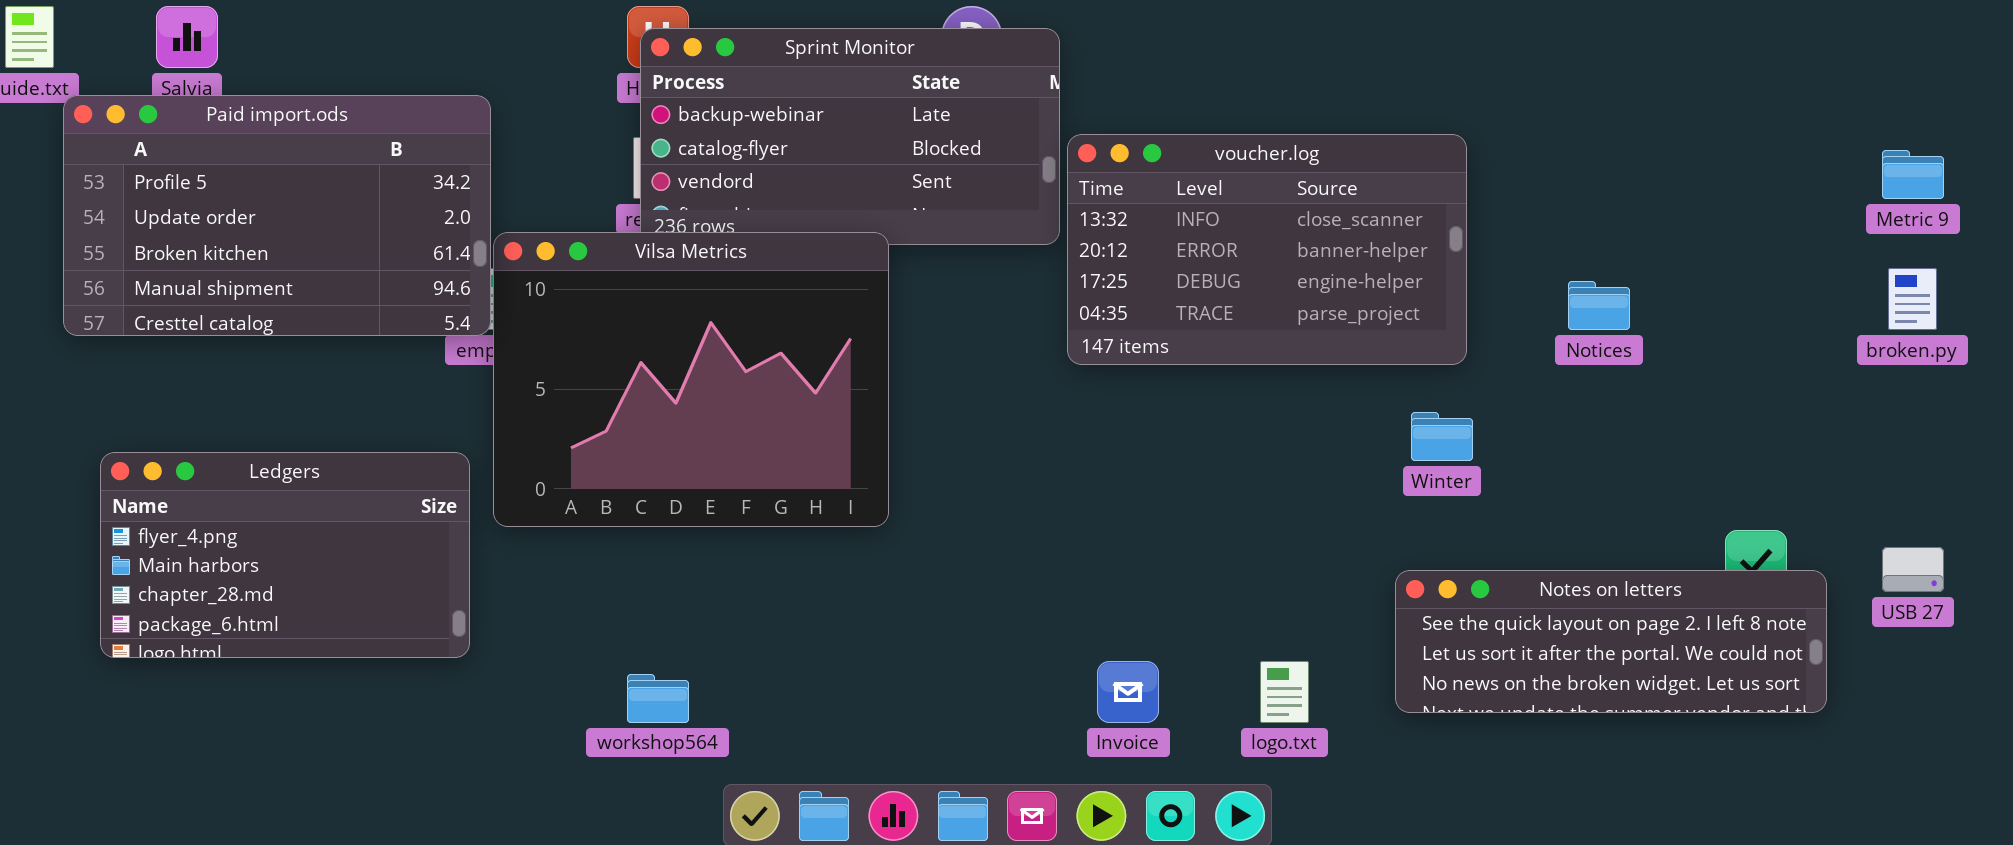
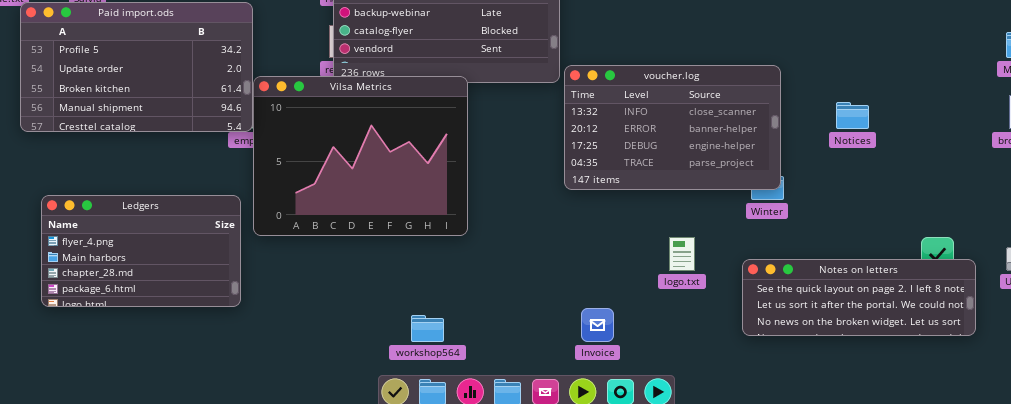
voucher.log: [1067,134,1467,365] -> [564,65,781,190], moved
logo.txt: [1260,661,1309,723] -> [669,237,695,271], moved
workshop564: [627,674,689,723] -> [411,315,444,342], moved

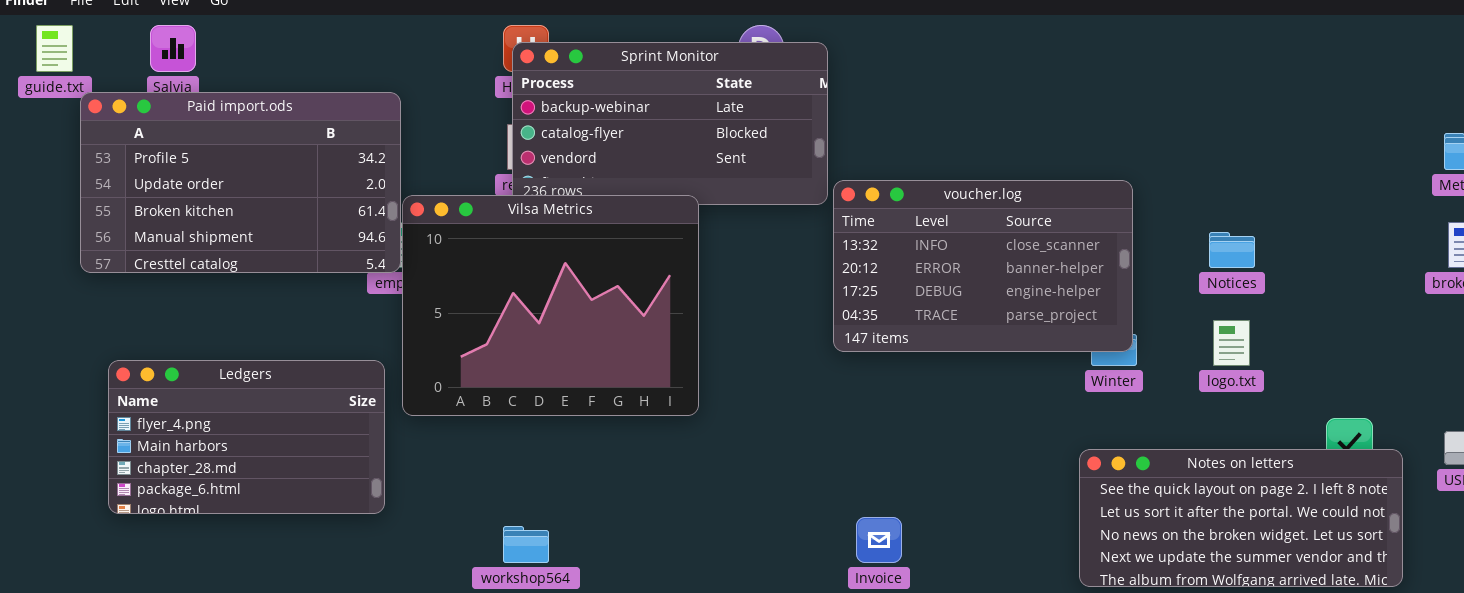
logo.txt: [669,237,695,271] -> [1213,320,1250,366], moved
Notes on letters: [742,259,976,336] -> [1079,449,1403,587], resized
workshop564: [411,315,444,342] -> [503,526,549,563], moved

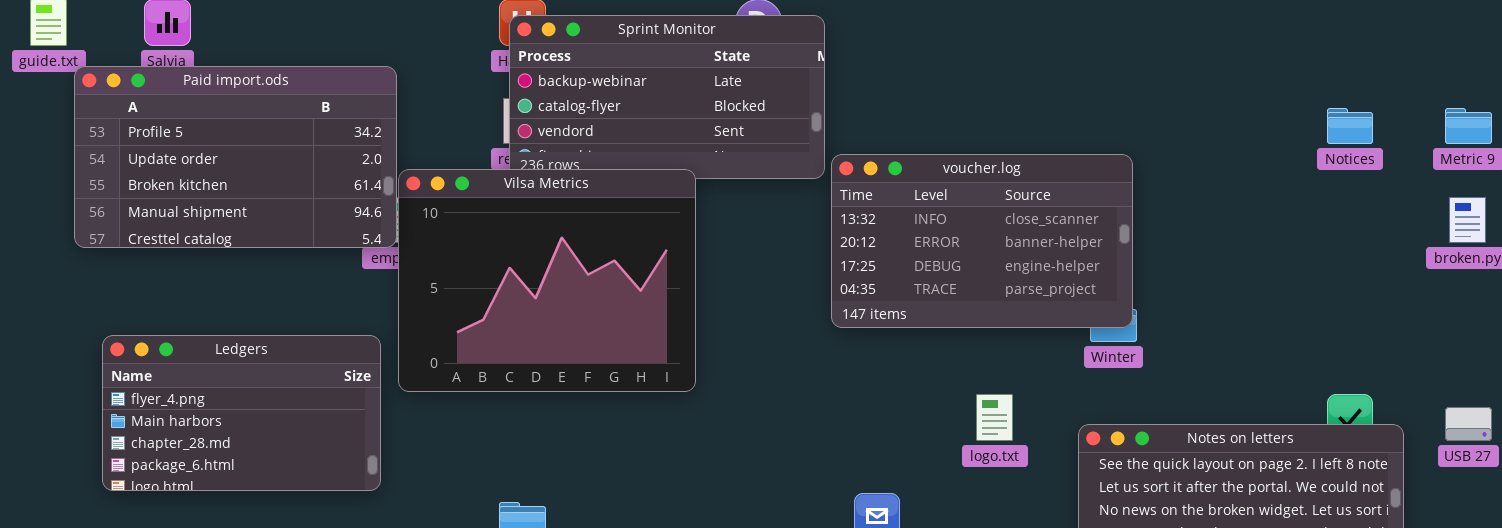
Notices: [1209,232,1255,268] -> [1327,108,1373,144], moved
logo.txt: [1213,320,1250,366] -> [976,394,1013,441], moved

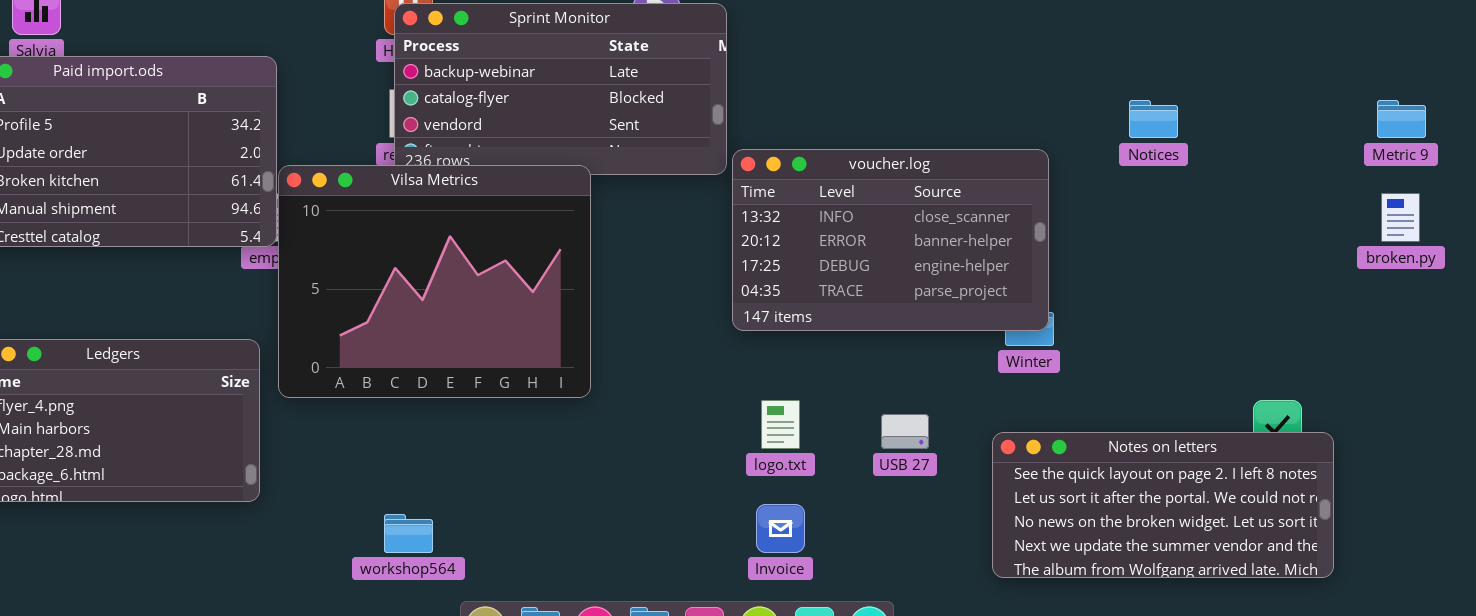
Notices: [1327,108,1373,144] -> [1129,100,1178,138], moved
logo.txt: [976,394,1013,441] -> [761,400,800,449], moved
USB 27: [1445,407,1492,441] -> [881,414,929,449], moved

